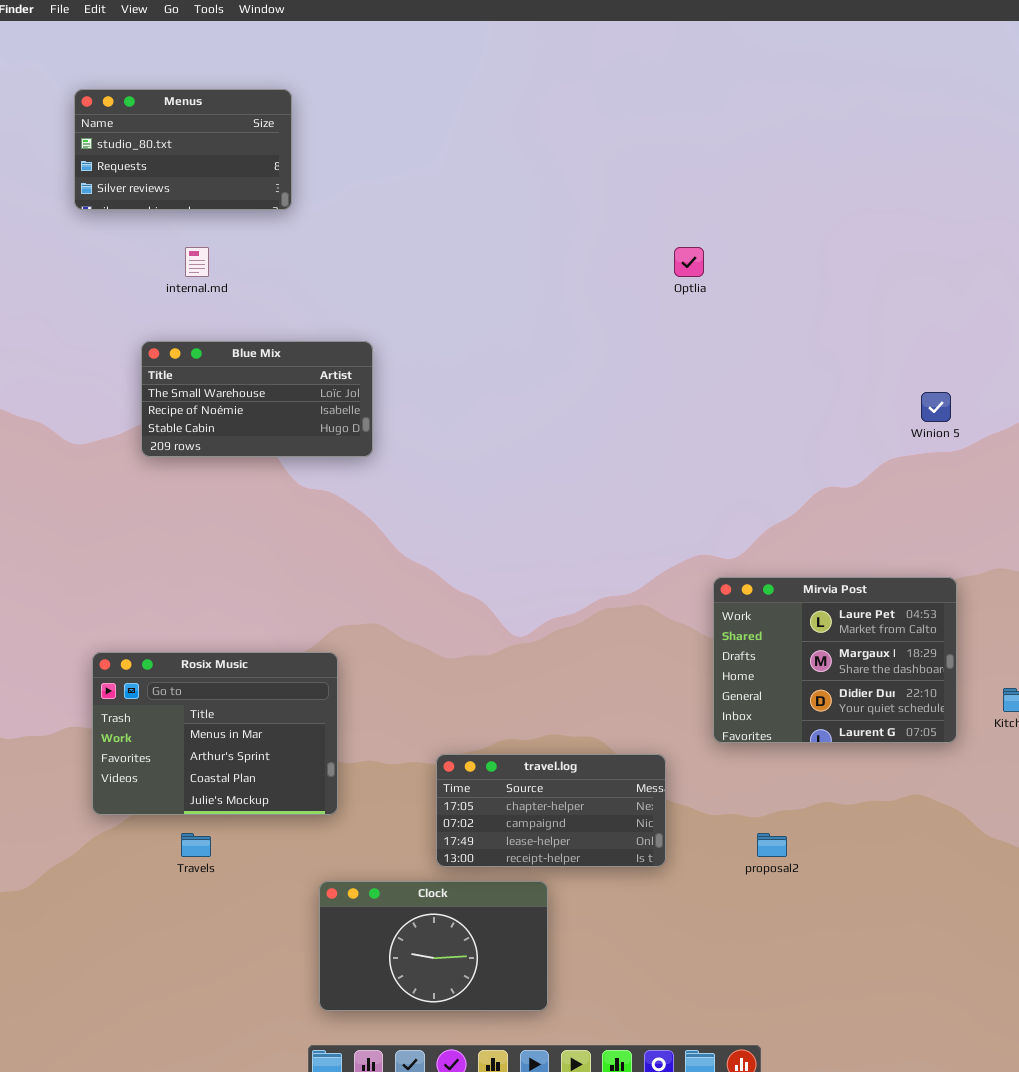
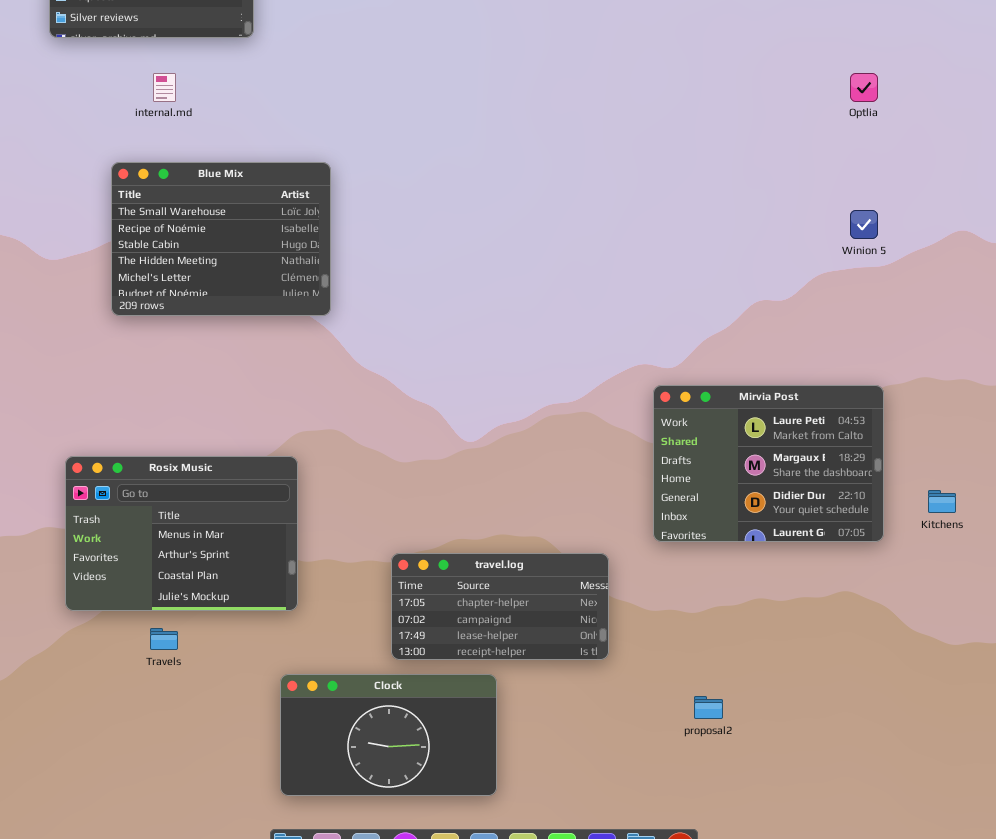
Optlia: [674,247,704,277] -> [850,73,878,102], moved
Blue Mix: [141,341,373,457] -> [111,162,331,316], resized
proposal2: [757,833,787,857] -> [694,696,723,719], moved

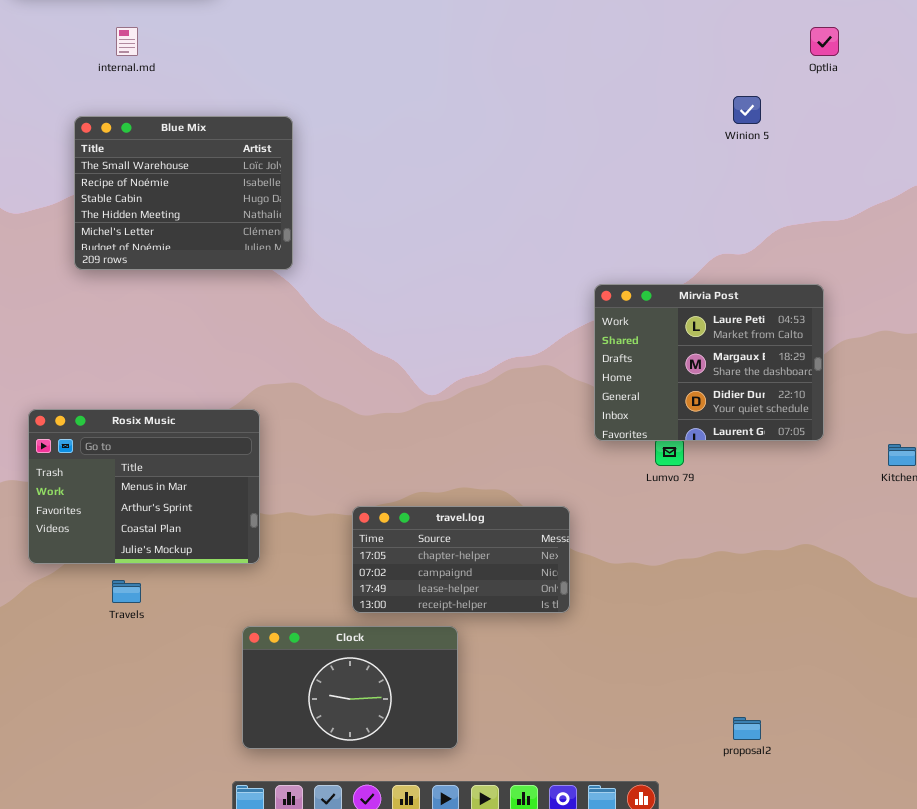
Winion 5: [850,210,878,239] -> [733,96,761,124], moved
Mirvia Post: [653,385,884,542] -> [594,284,824,441], moved
proposal2: [694,696,723,719] -> [733,717,761,740], moved

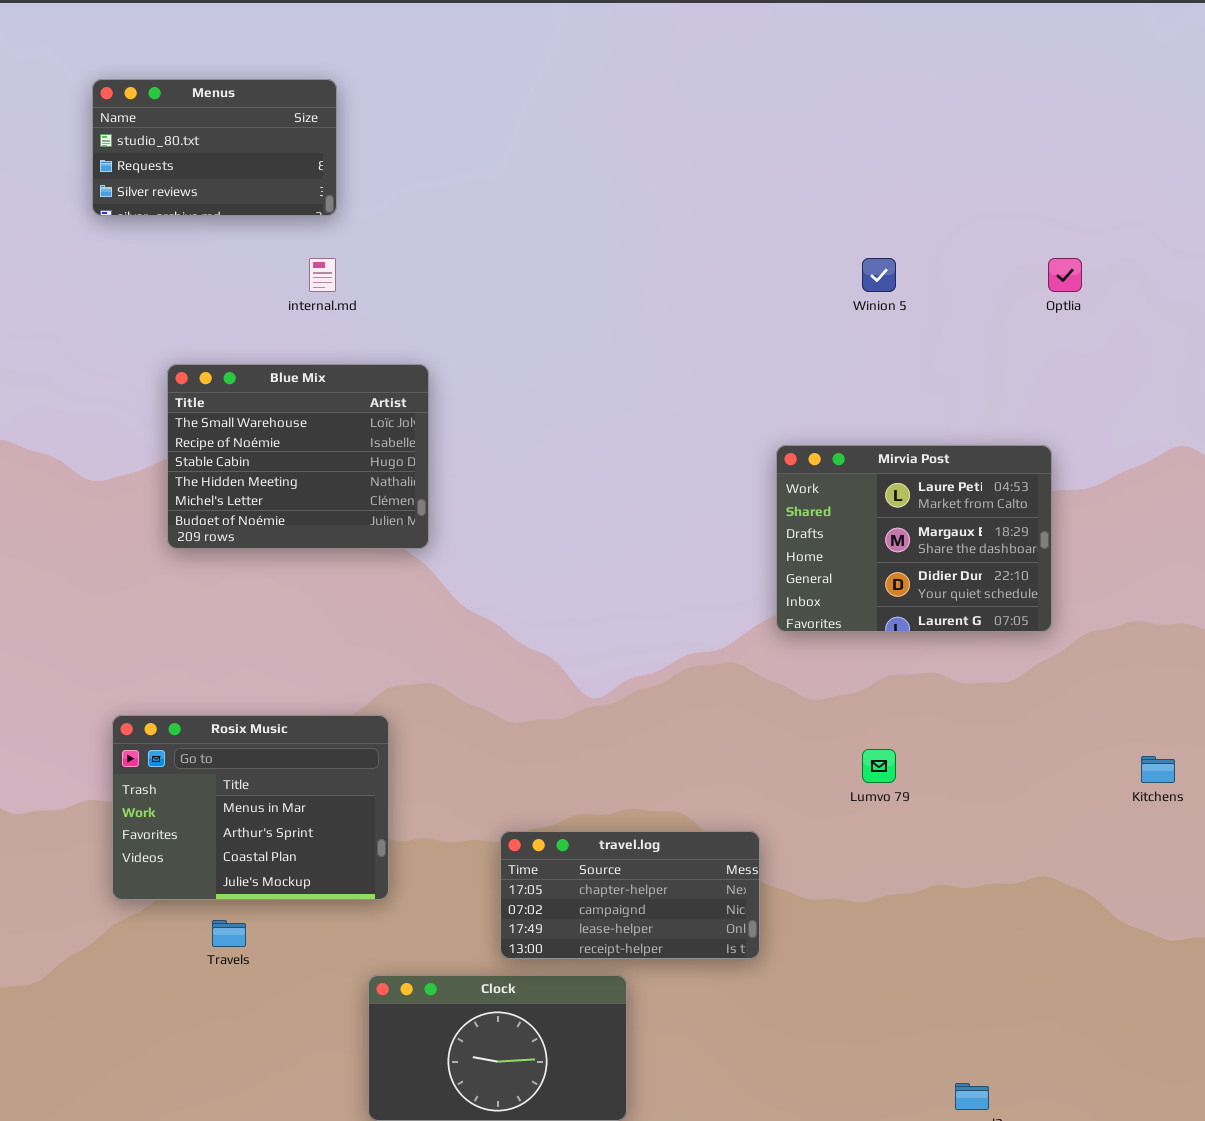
internal.md: [116,27,138,56] -> [309,258,336,292], moved
Winion 5: [733,96,761,124] -> [862,258,896,292], moved
Mirvia Post: [594,284,824,441] -> [776,445,1052,632], moved

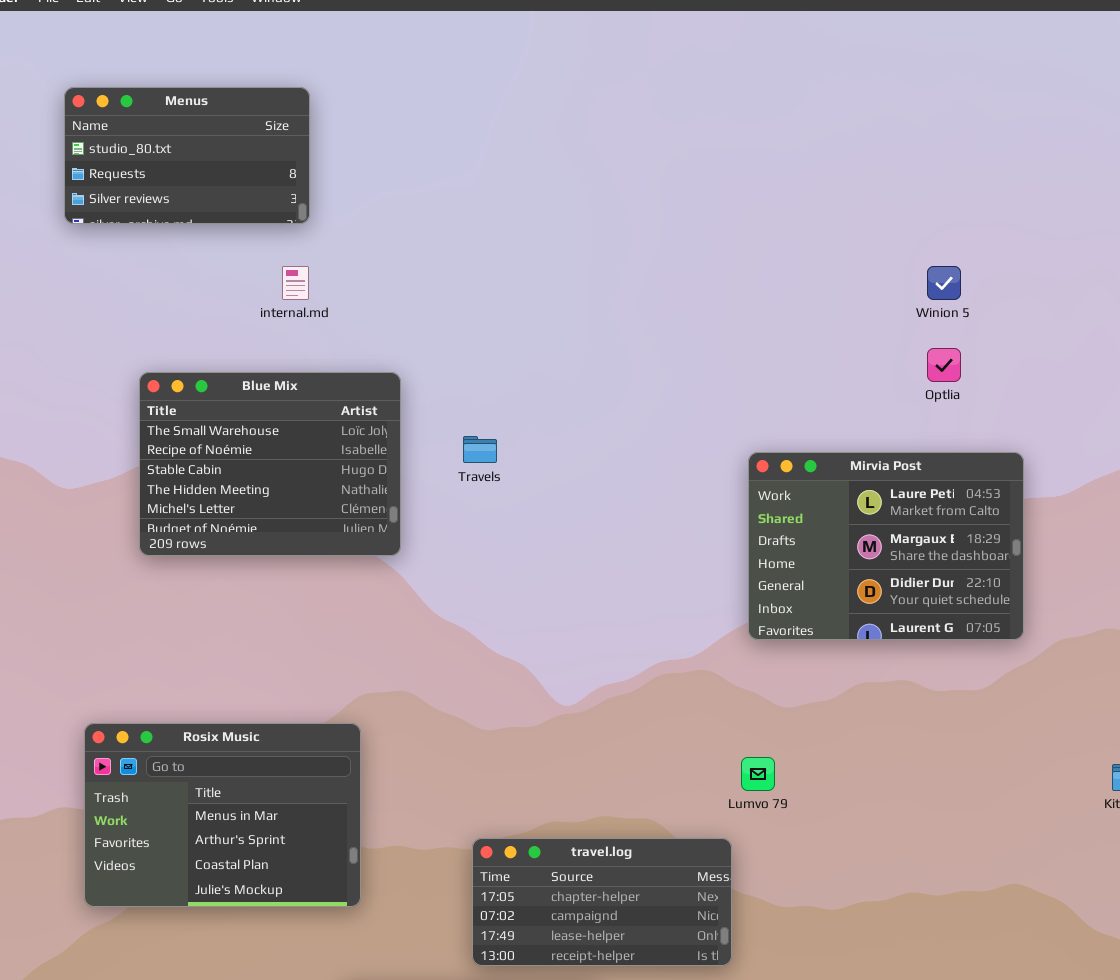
Winion 5: [862,258,896,292] -> [927,266,961,300], moved
Optlia: [1048,258,1082,292] -> [927,348,961,382], moved
Lumvo 79: [862,749,896,783] -> [741,757,775,791], moved
Travels: [212,920,246,947] -> [463,436,497,463], moved

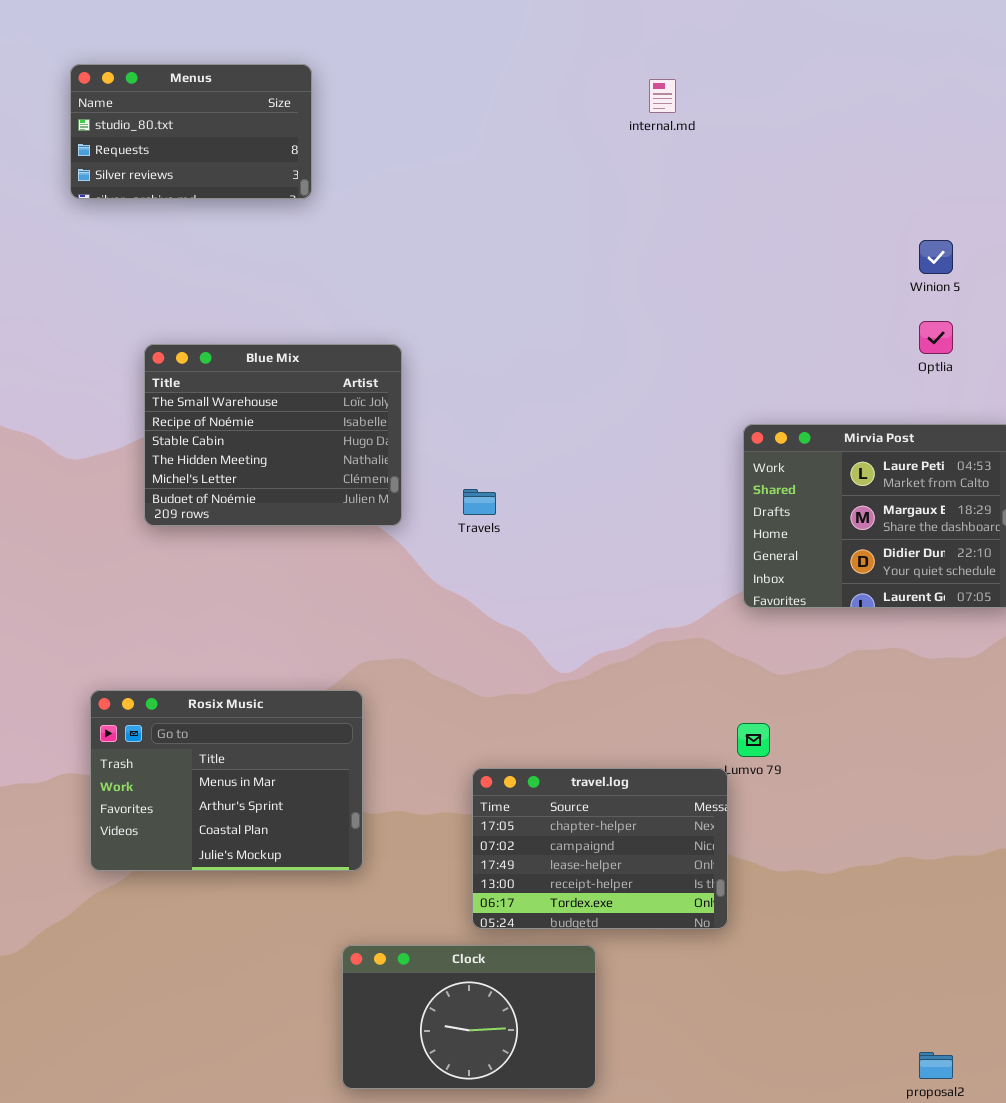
internal.md: [282,266,309,300] -> [649,79,676,113], moved
Travels: [463,436,497,463] -> [463,489,496,515], moved
travel.log: [472,838,732,966] -> [472,768,728,929], resized

